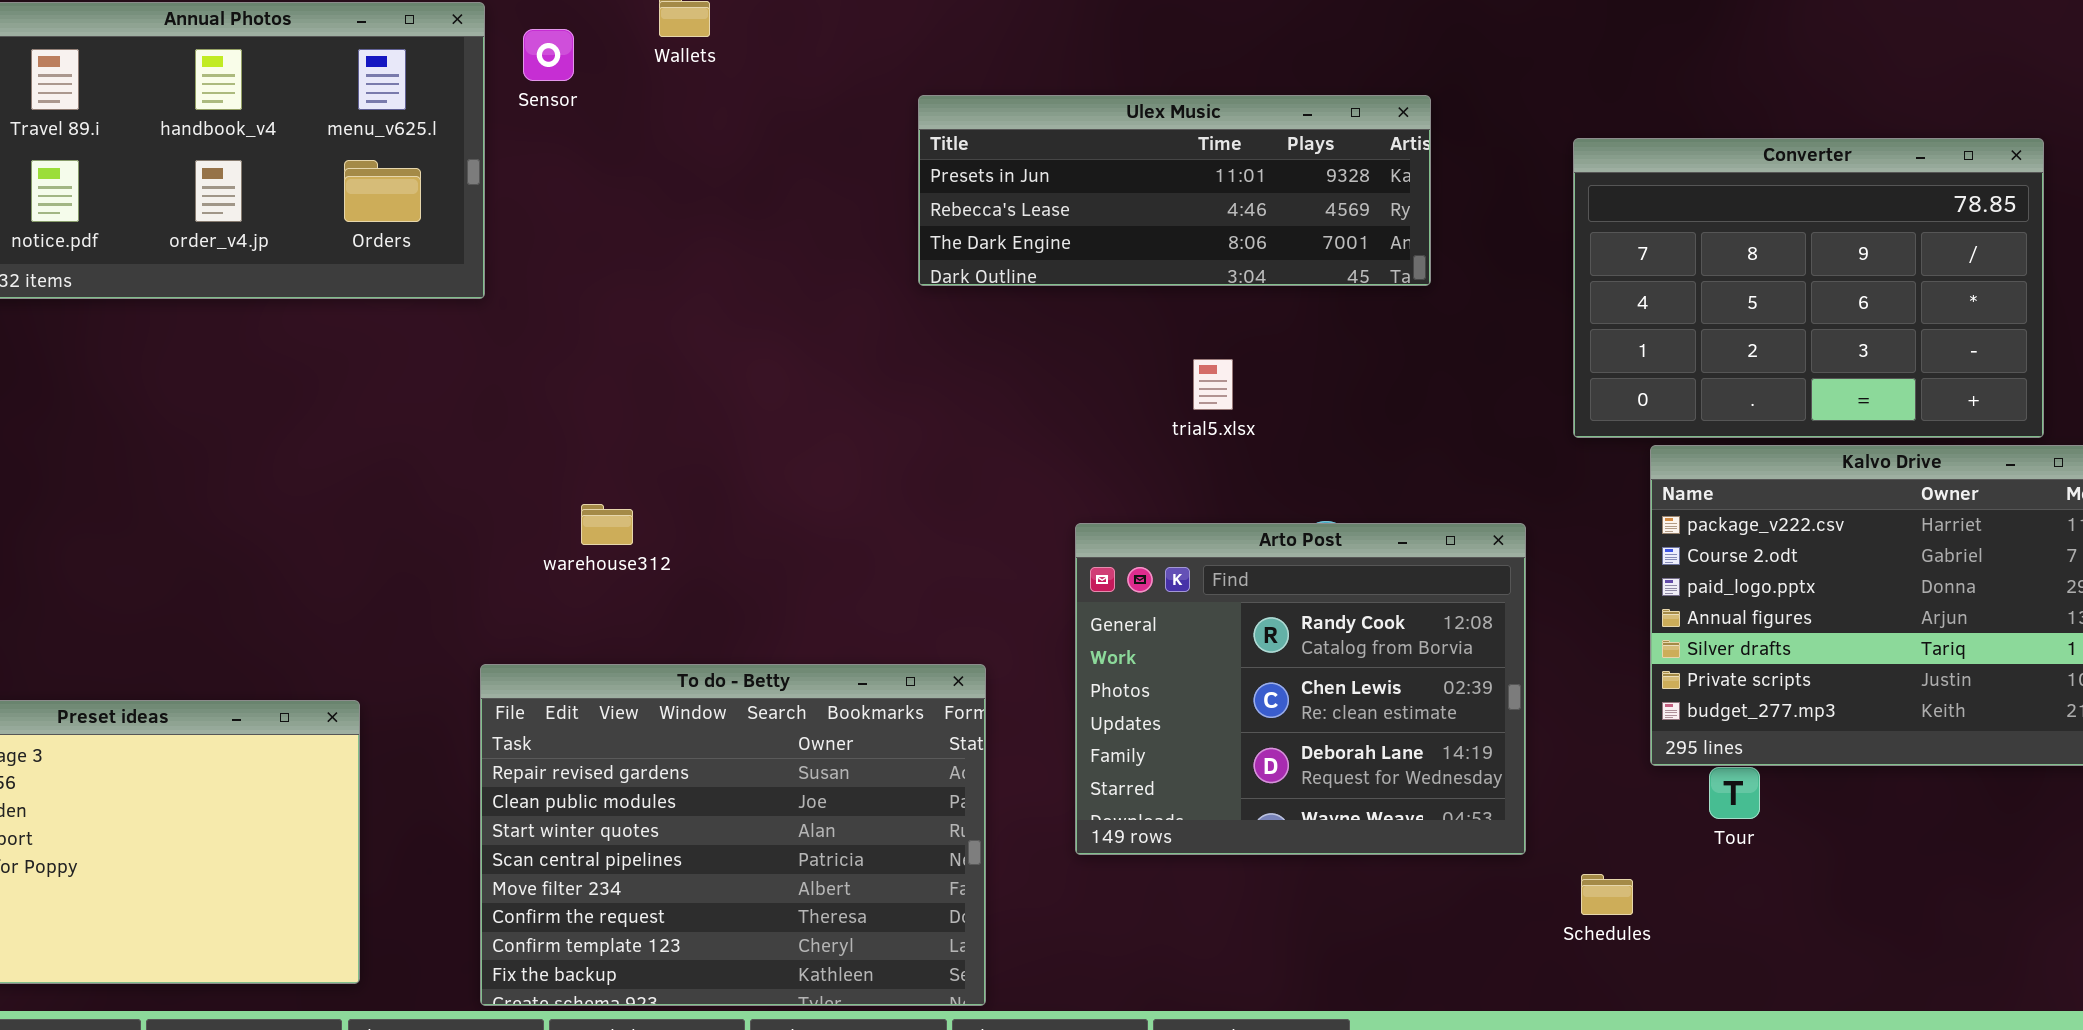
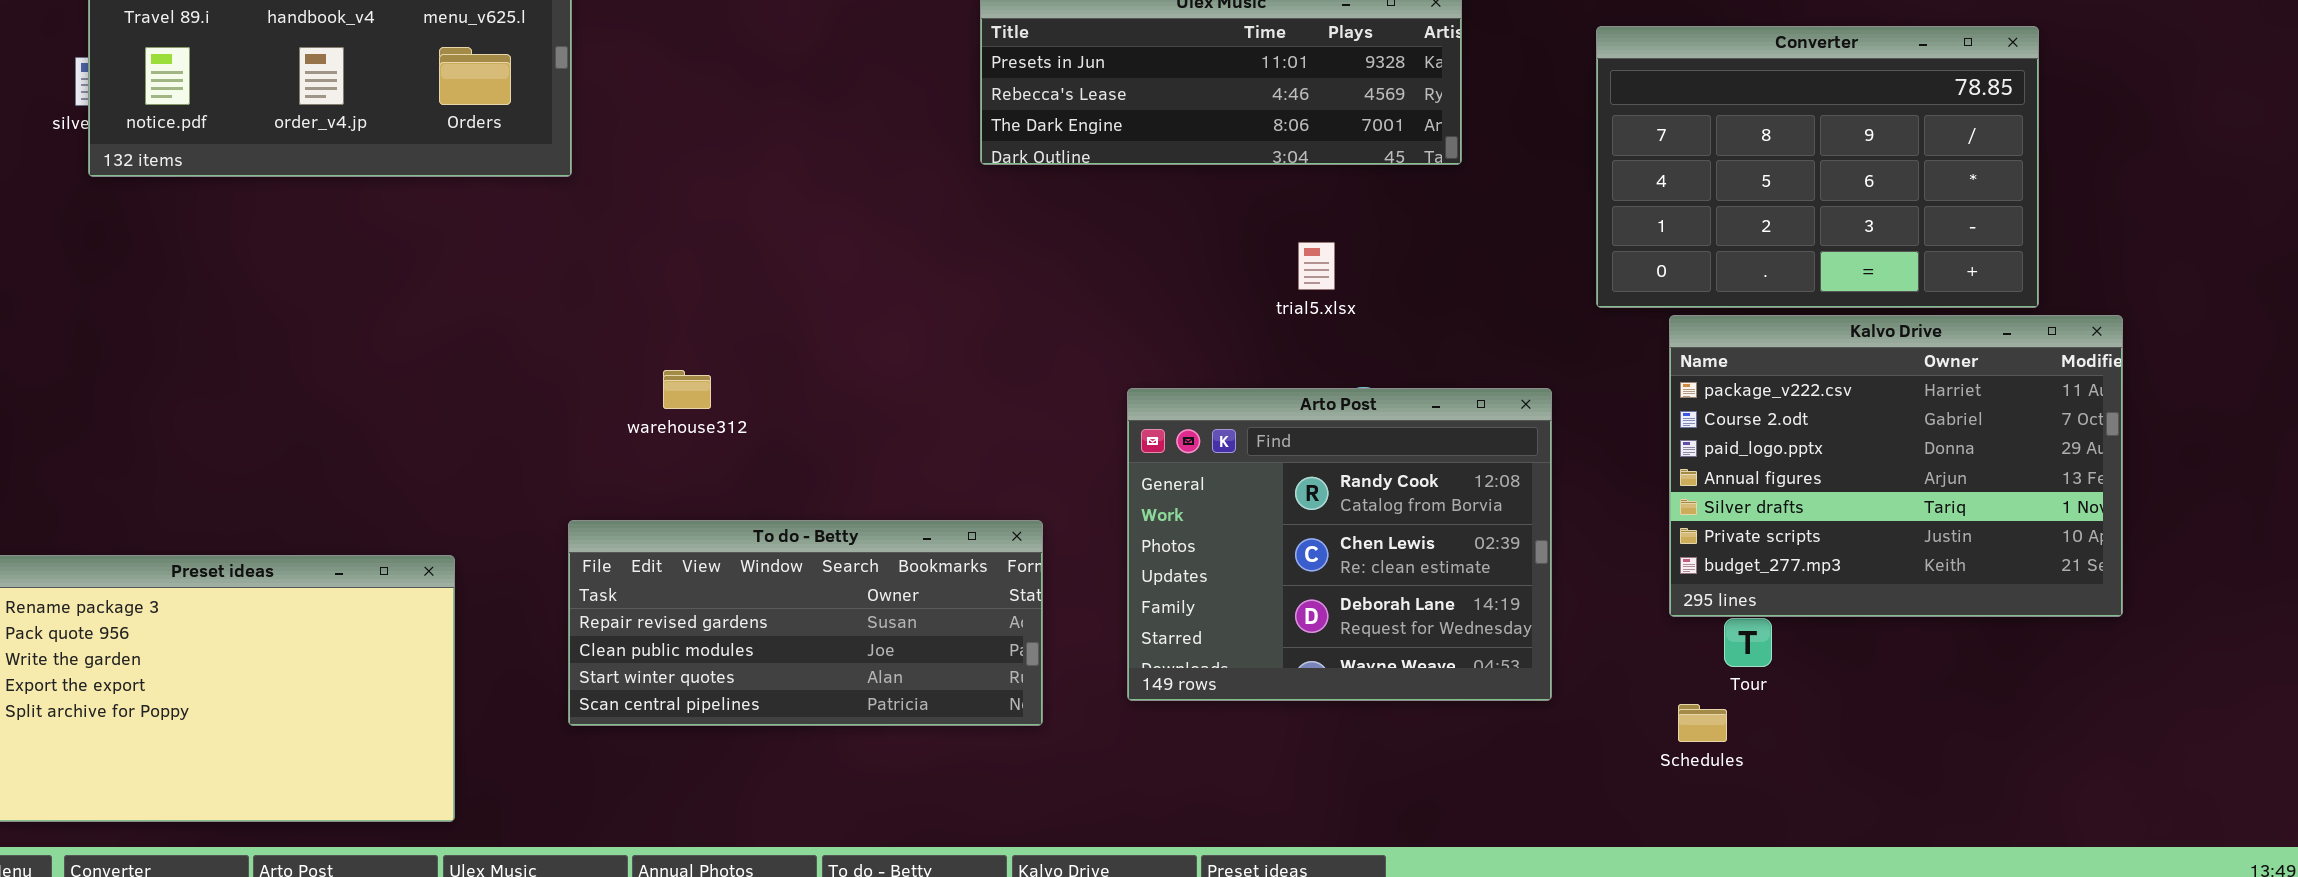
trial5.xlsx: [1193,359,1233,410] -> [1298,242,1335,290], moved
To do - Betty: [480,664,986,1006] -> [568,520,1043,726], resized
Schedules: [1581,874,1633,915] -> [1678,704,1727,742], moved

